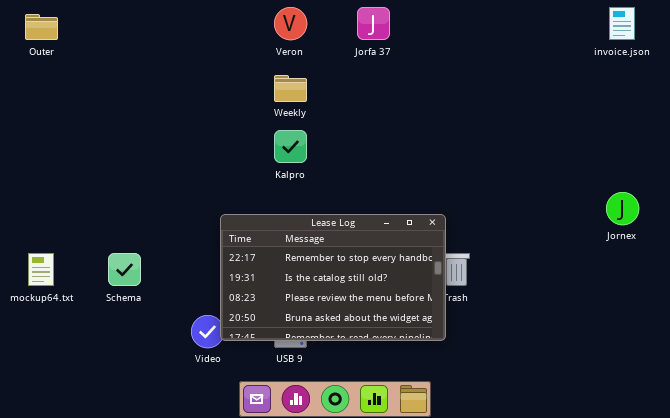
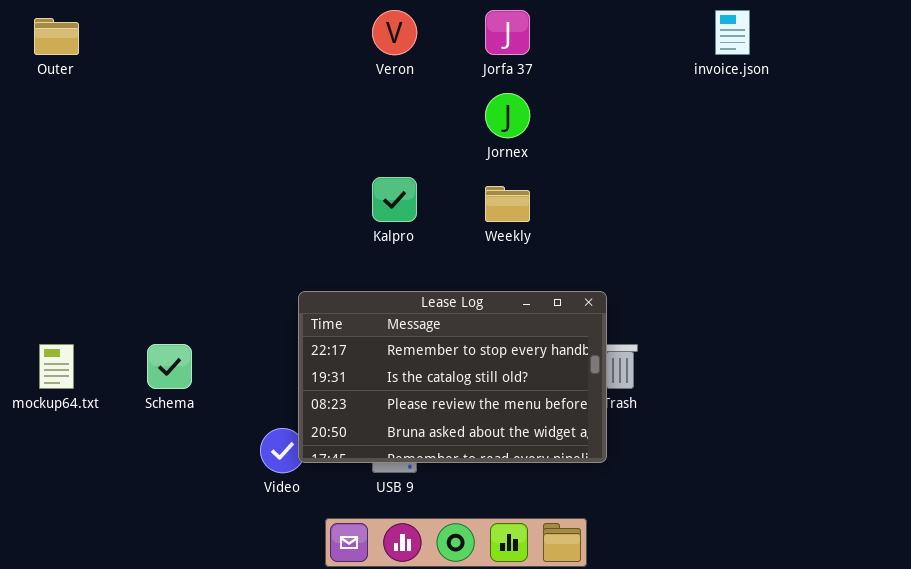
invoice.json: [609,7,635,40] -> [715,10,750,55], moved
Weekly: [274,75,307,102] -> [485,186,530,222], moved
Jornex: [606,192,639,225] -> [485,93,530,138], moved

